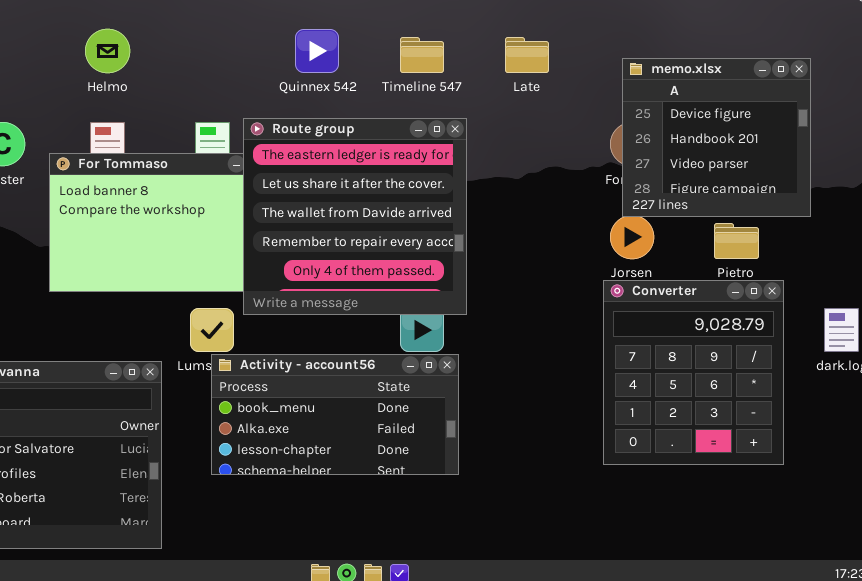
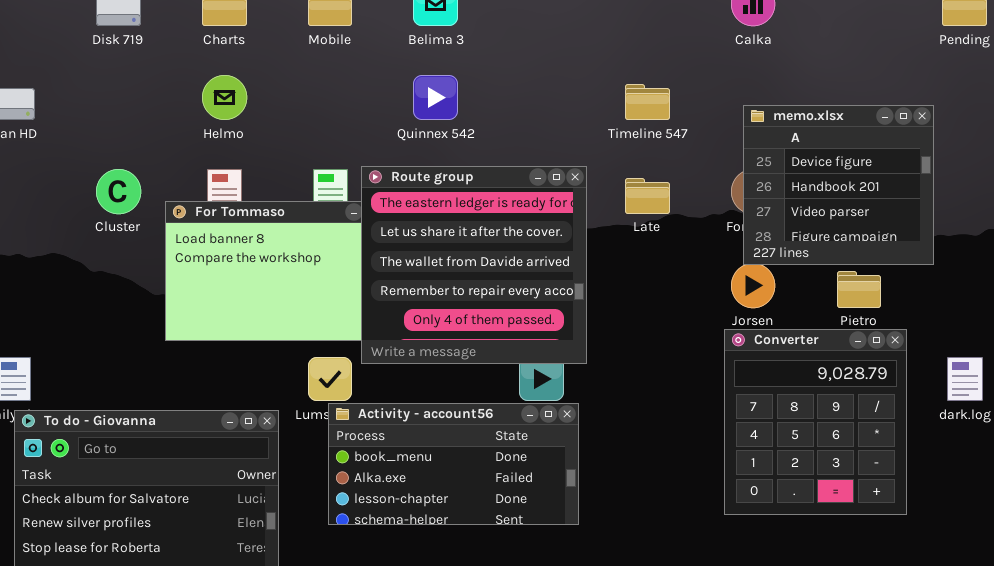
Timeline 547: [400,37,444,73] -> [625,84,670,120], moved
Late: [505,37,549,73] -> [625,178,670,214], moved

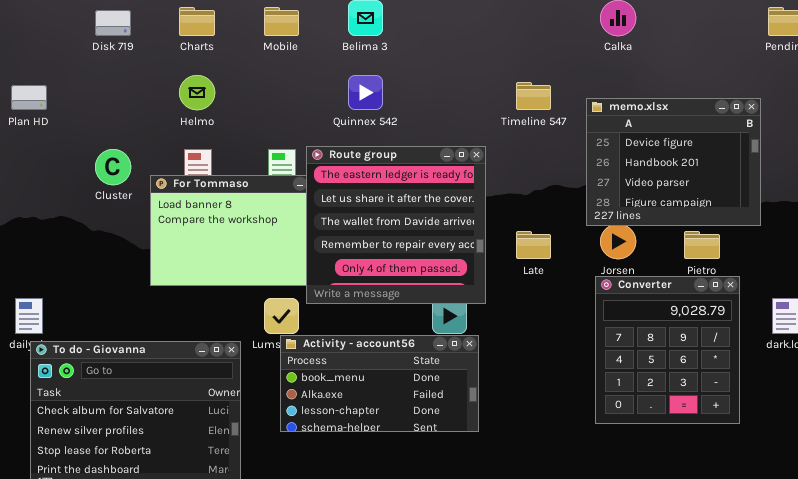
memo.xlsx: [743,105,934,265] -> [586,98,761,226], resized
Late: [625,178,670,214] -> [516,231,551,259], moved

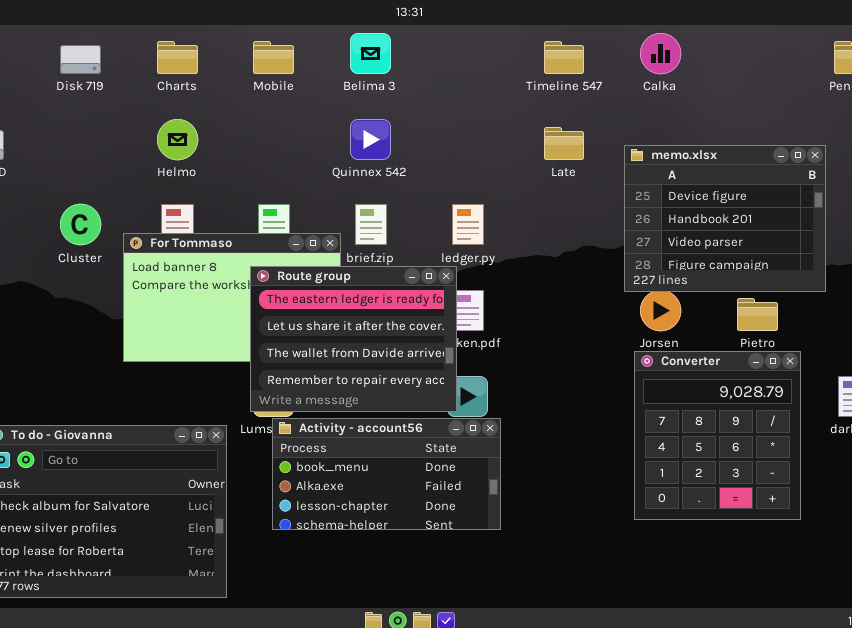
Timeline 547: [516,82,551,110] -> [544,41,584,74], moved
Route group: [306,146,486,304] -> [250,266,457,412], moved, resized
Late: [516,231,551,259] -> [544,127,584,160], moved

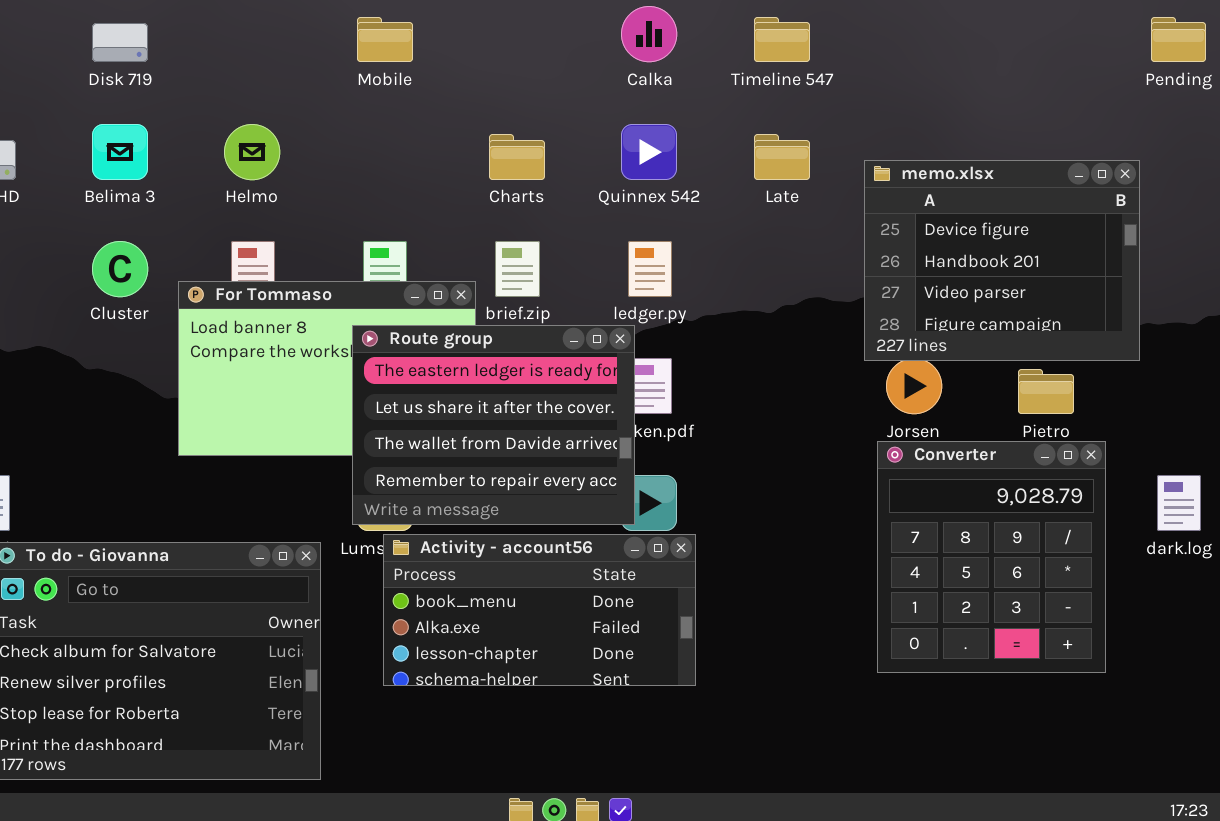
Belima 3: [350,33,391,74] -> [92,124,148,180], moved
Calka: [640,33,681,74] -> [621,6,677,62], moved
Charts: [157,41,198,74] -> [489,134,545,180], moved
Quinnex 542: [350,119,391,160] -> [621,124,677,180], moved

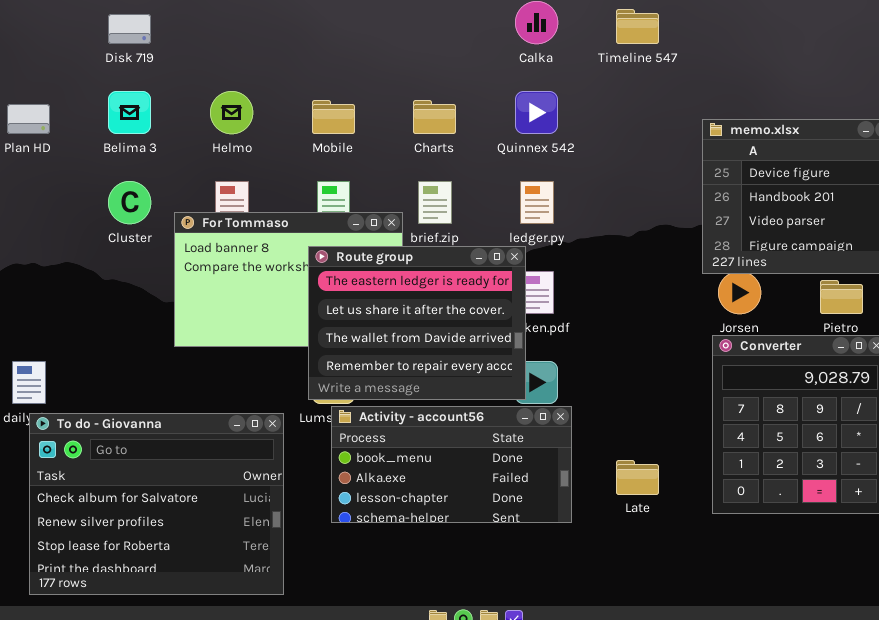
Mobile: [357,17,413,62] -> [312,100,355,134], moved
Late: [754,134,810,180] -> [616,460,659,495], moved

